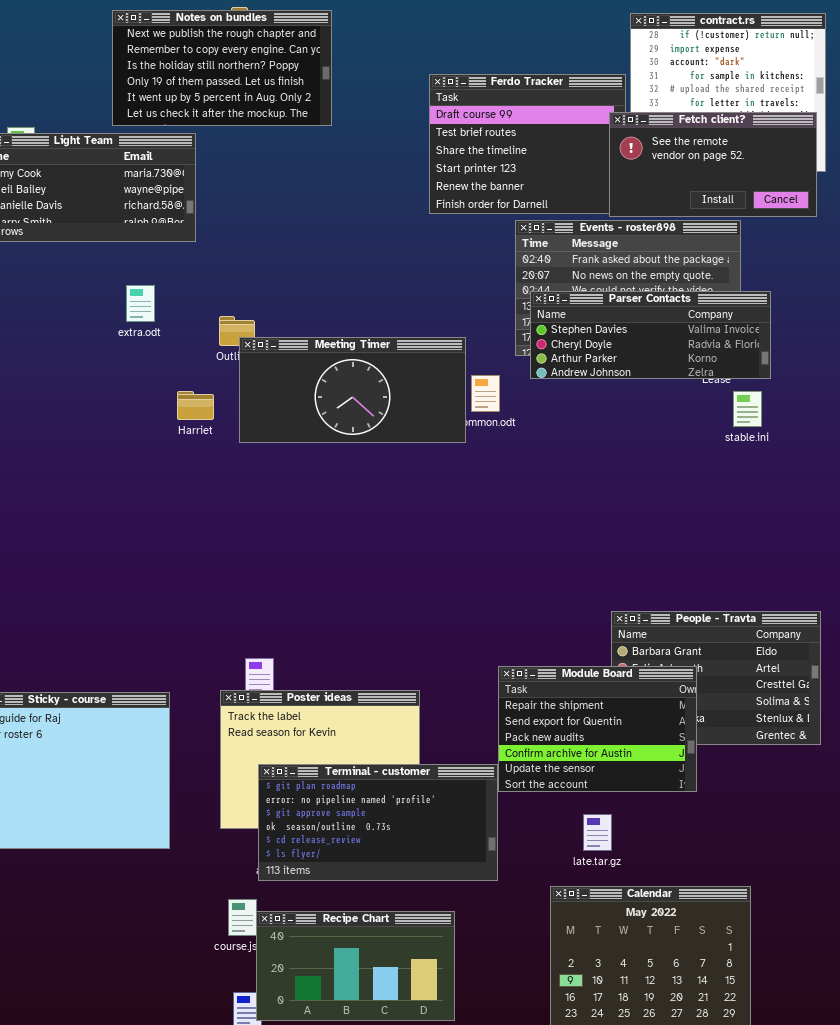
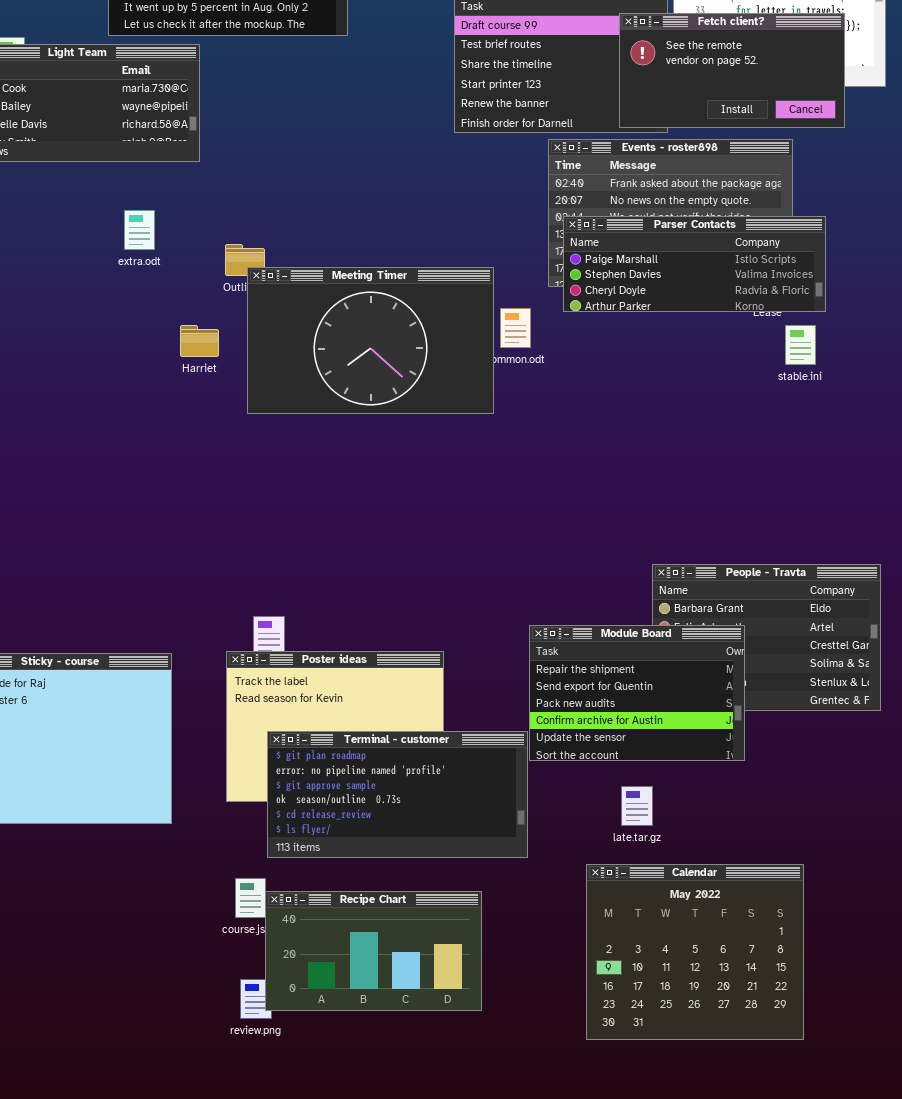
Fetch client?: [609,112,817,217] -> [619,13,845,128], moved
Parser Contacts: [530,291,771,379] -> [563,216,826,312], scrolled up 1 row
Meeting Timer: [239,337,466,443] -> [247,267,494,414], resized

